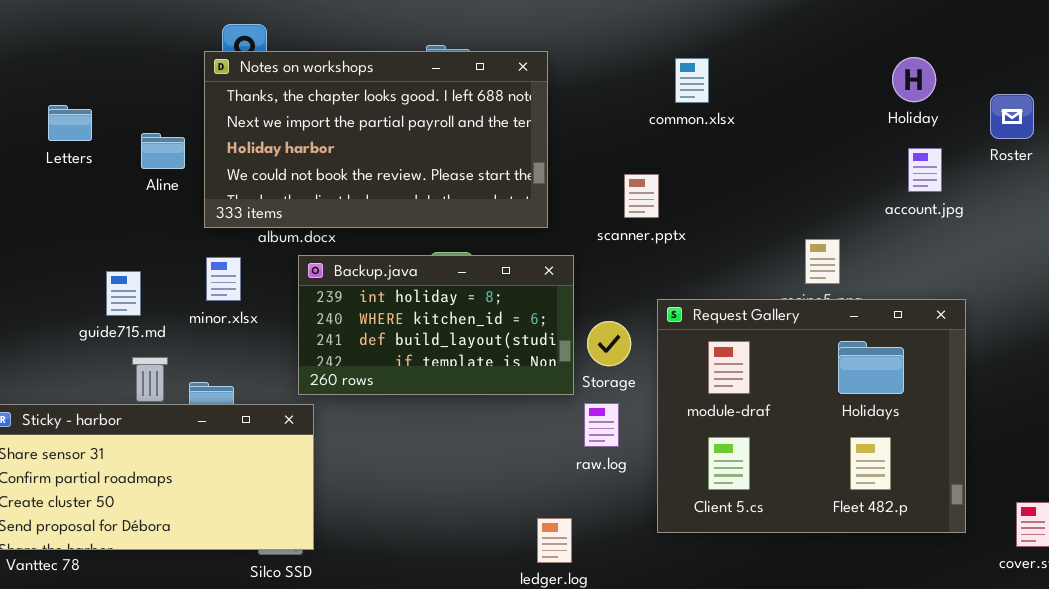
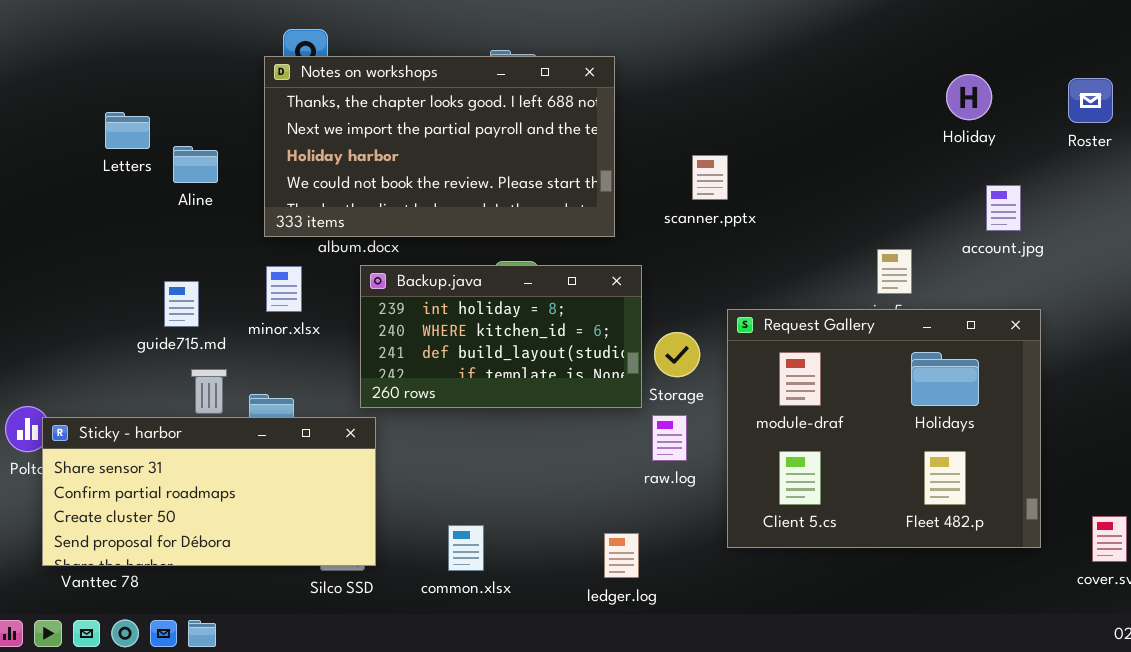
Holiday: [892,57,936,102] -> [946,74,992,120], moved
common.xlsx: [675,58,709,103] -> [448,525,484,571], moved
Roster: [990,94,1034,139] -> [1068,78,1113,123], moved
Aline: [141,133,185,169] -> [173,146,218,183], moved
account.jpg: [908,148,942,192] -> [986,185,1021,231], moved
scanner.pptx: [624,174,659,218] -> [692,155,728,200], moved

